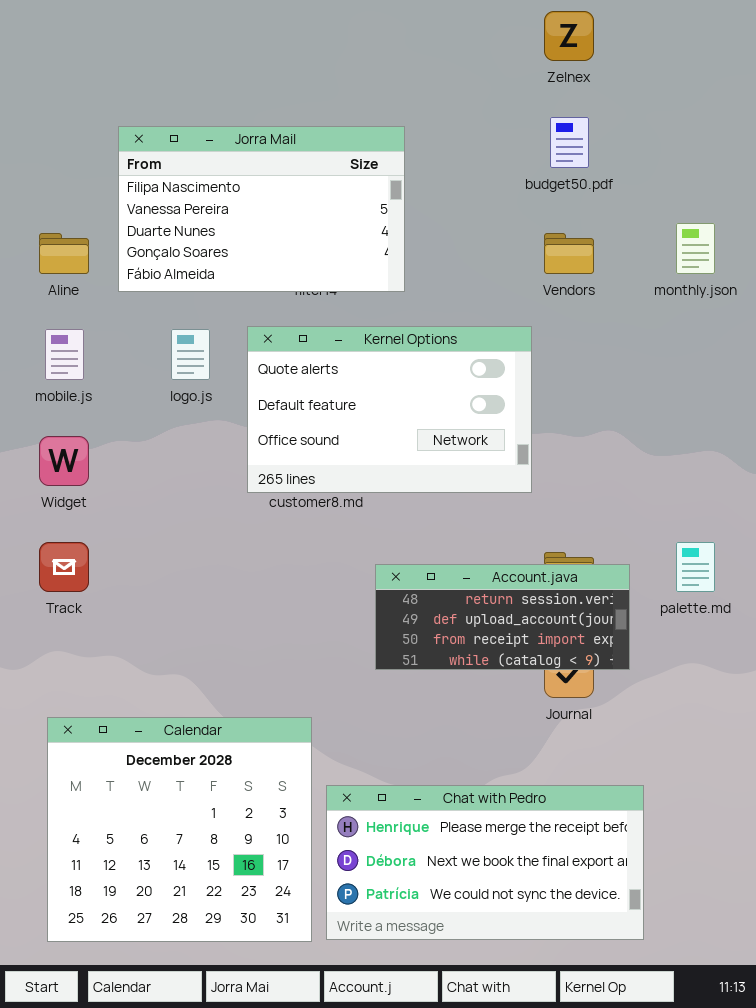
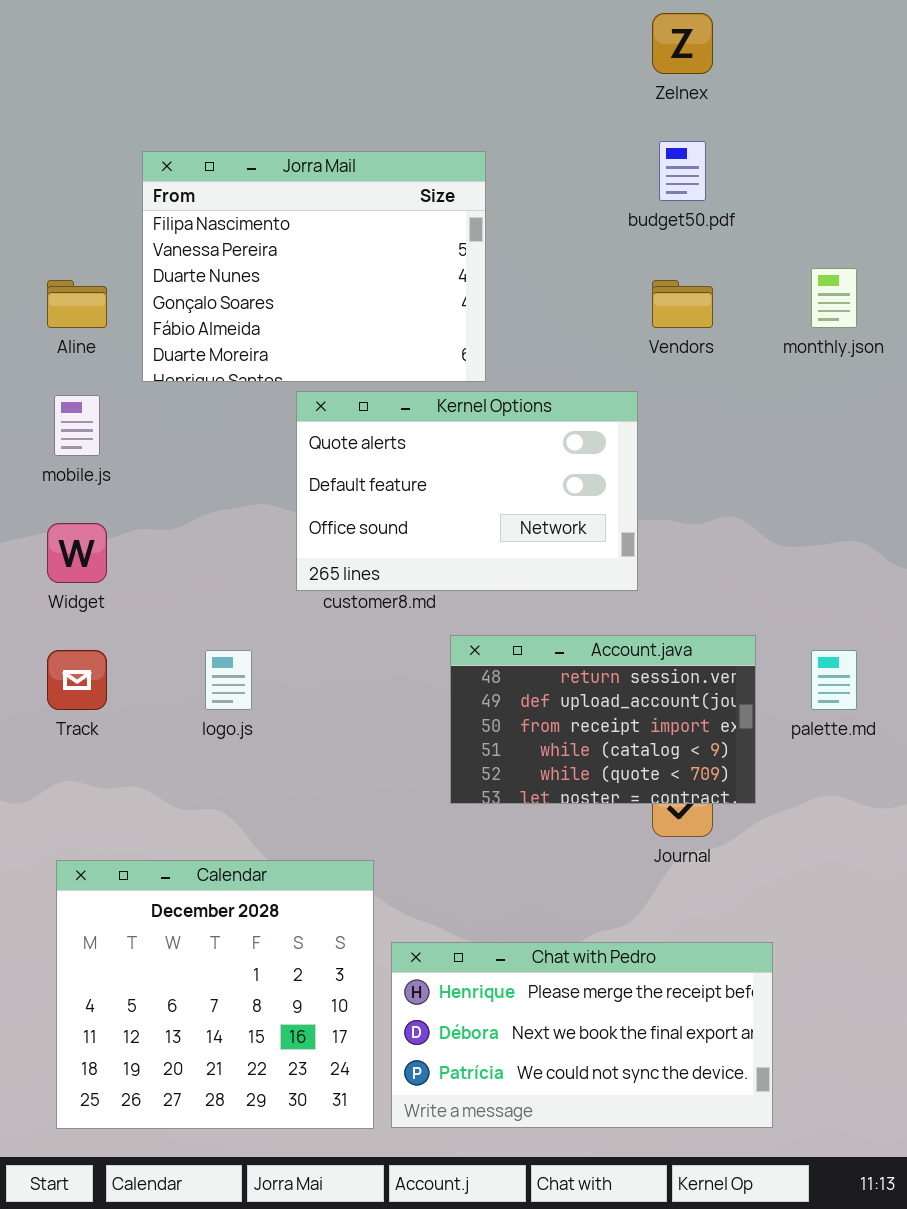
Jorra Mail: [118,126,405,292] -> [142,151,486,382], resized
logo.js: [171,329,210,380] -> [205,650,252,710], moved
Account.java: [375,564,630,670] -> [450,635,756,804], resized

